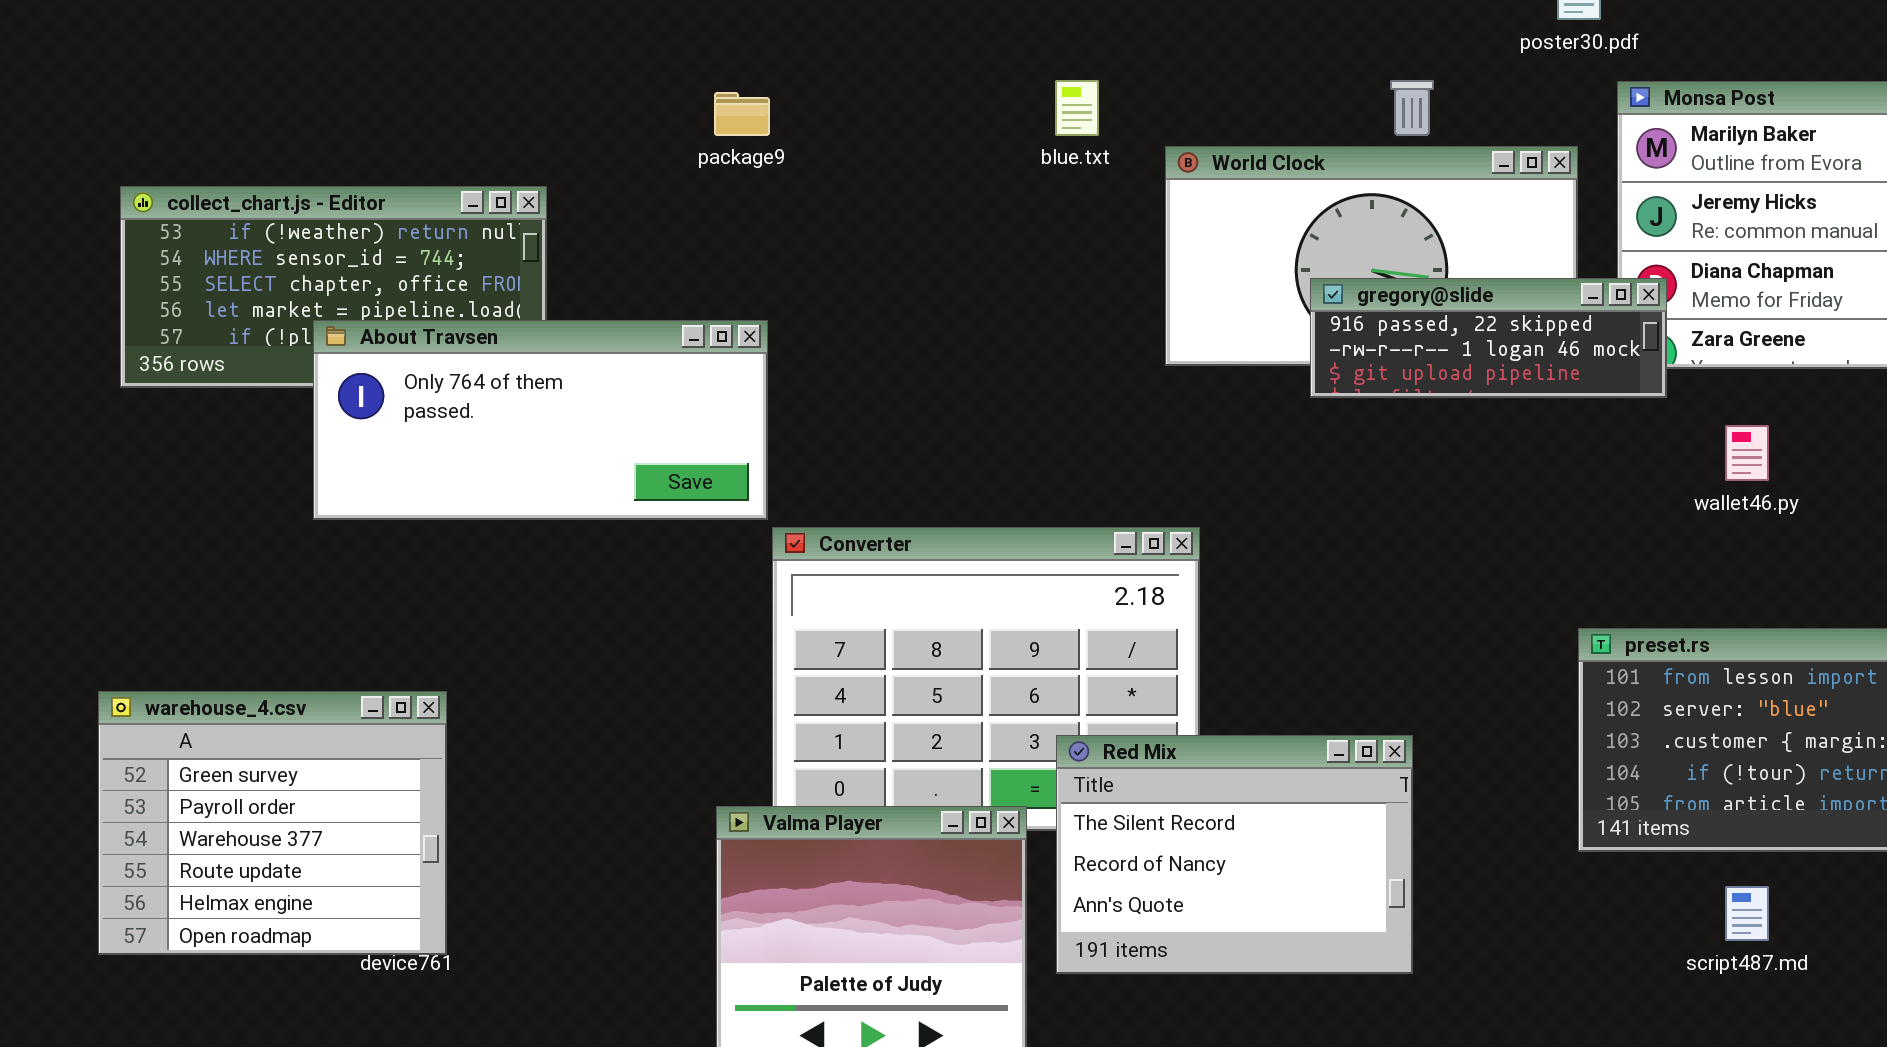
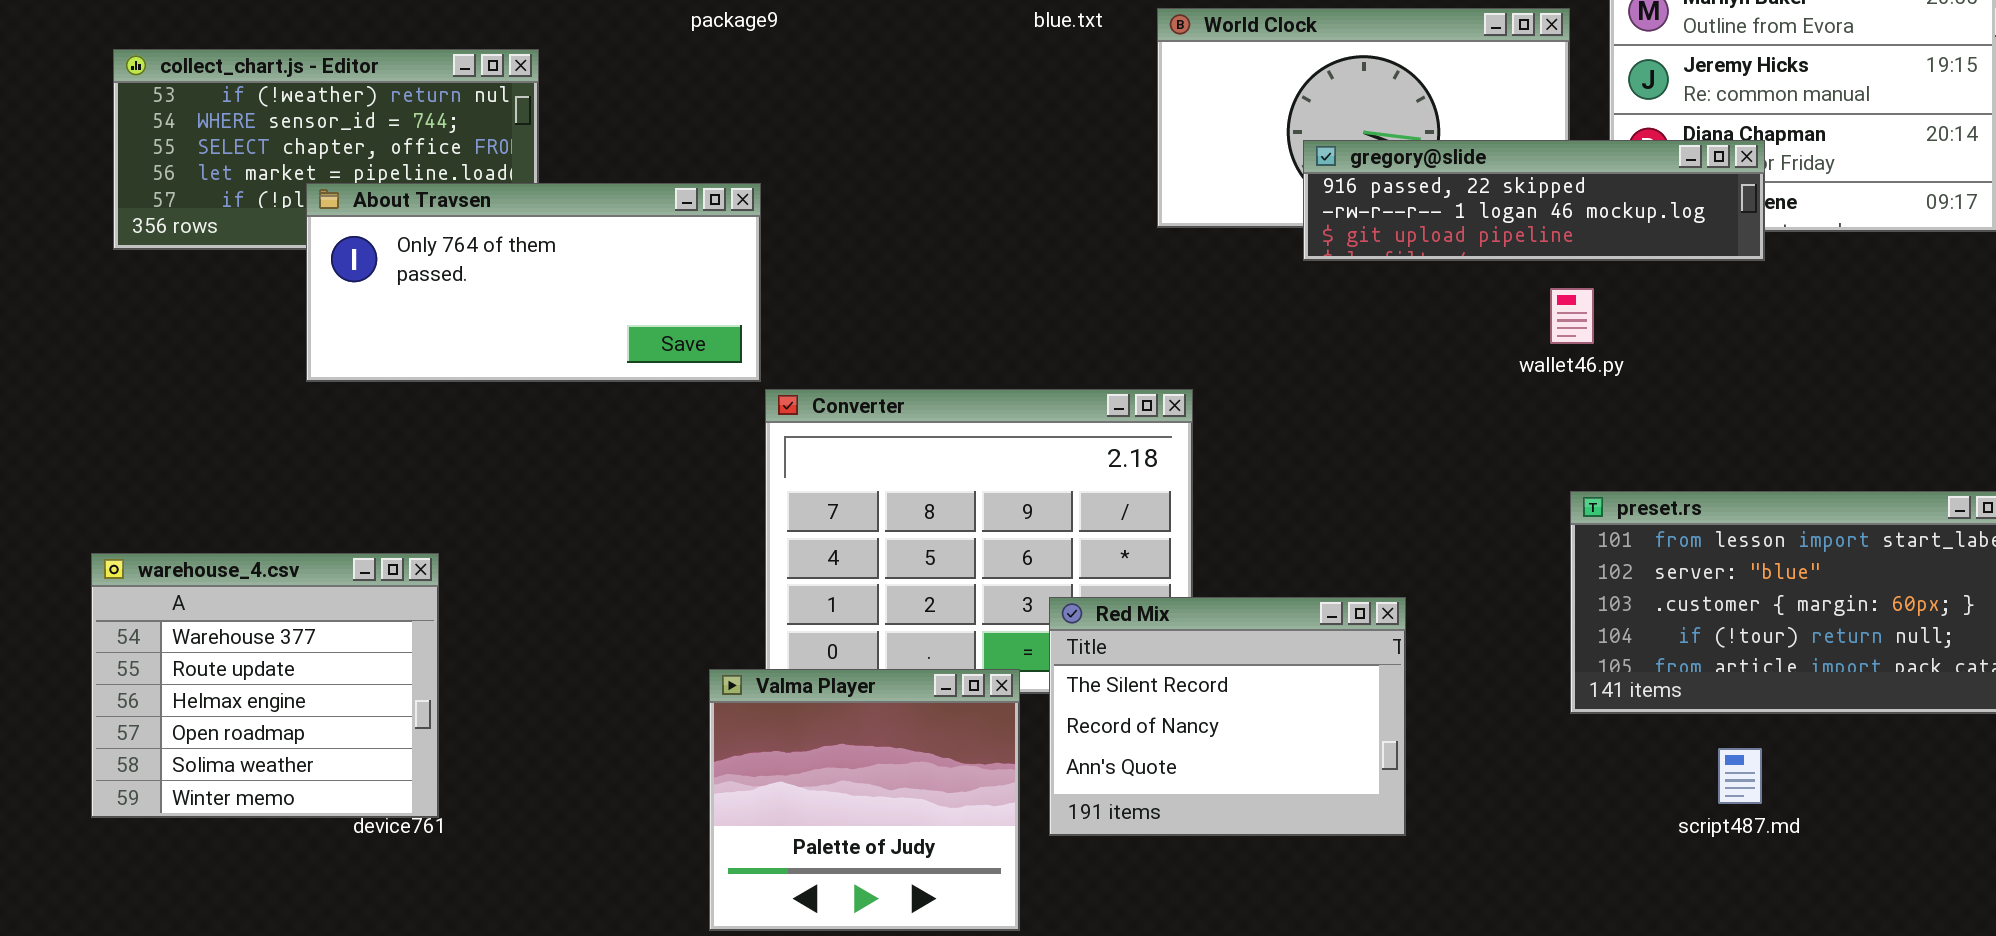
gregory@slide: [1310,278,1667,398] -> [1303,140,1765,261], resized
wallet46.py: [1725,425,1769,481] -> [1550,288,1594,344], moved
warehouse_4.csv: [98,691,447,955] -> [91,553,439,818], scrolled down 2 rows

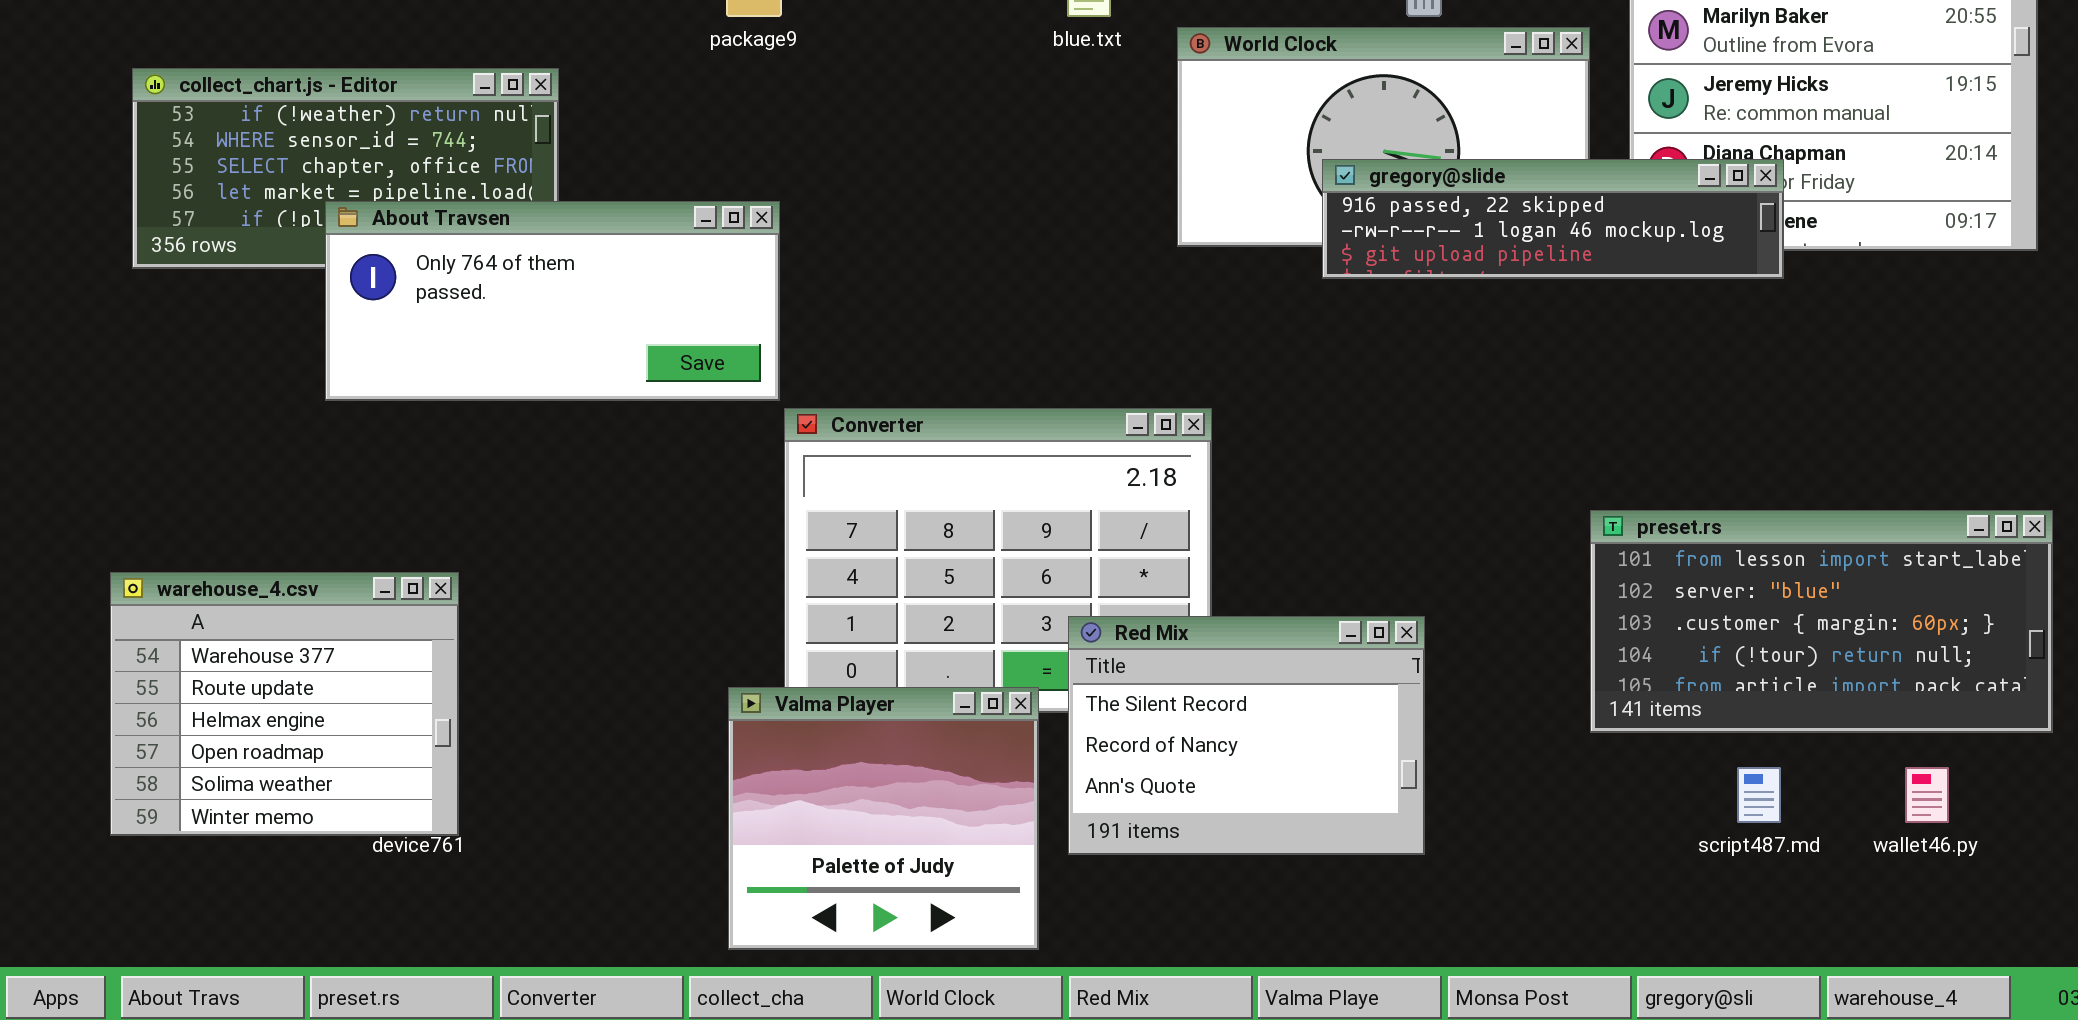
wallet46.py: [1550,288,1594,344] -> [1905,767,1949,823], moved

